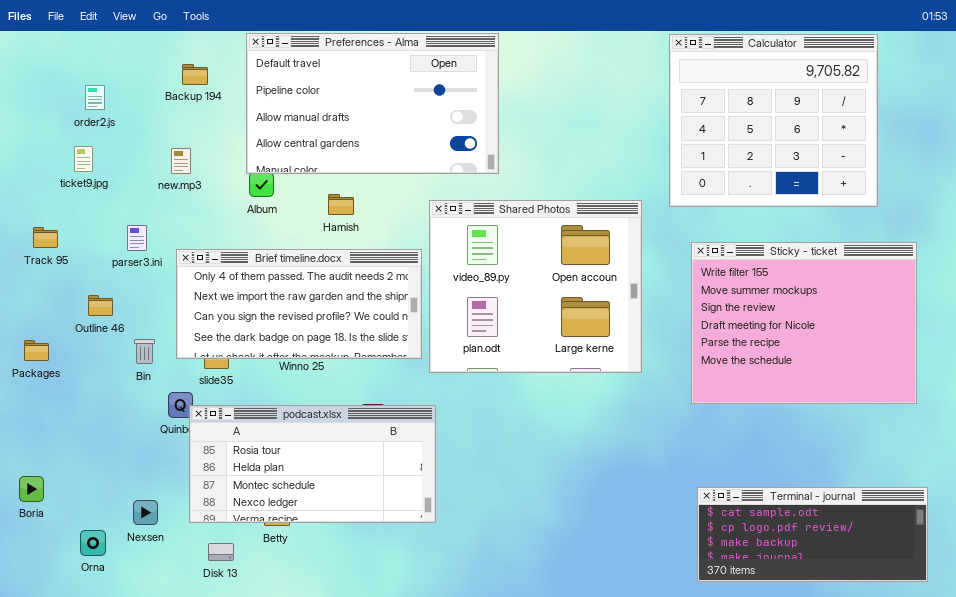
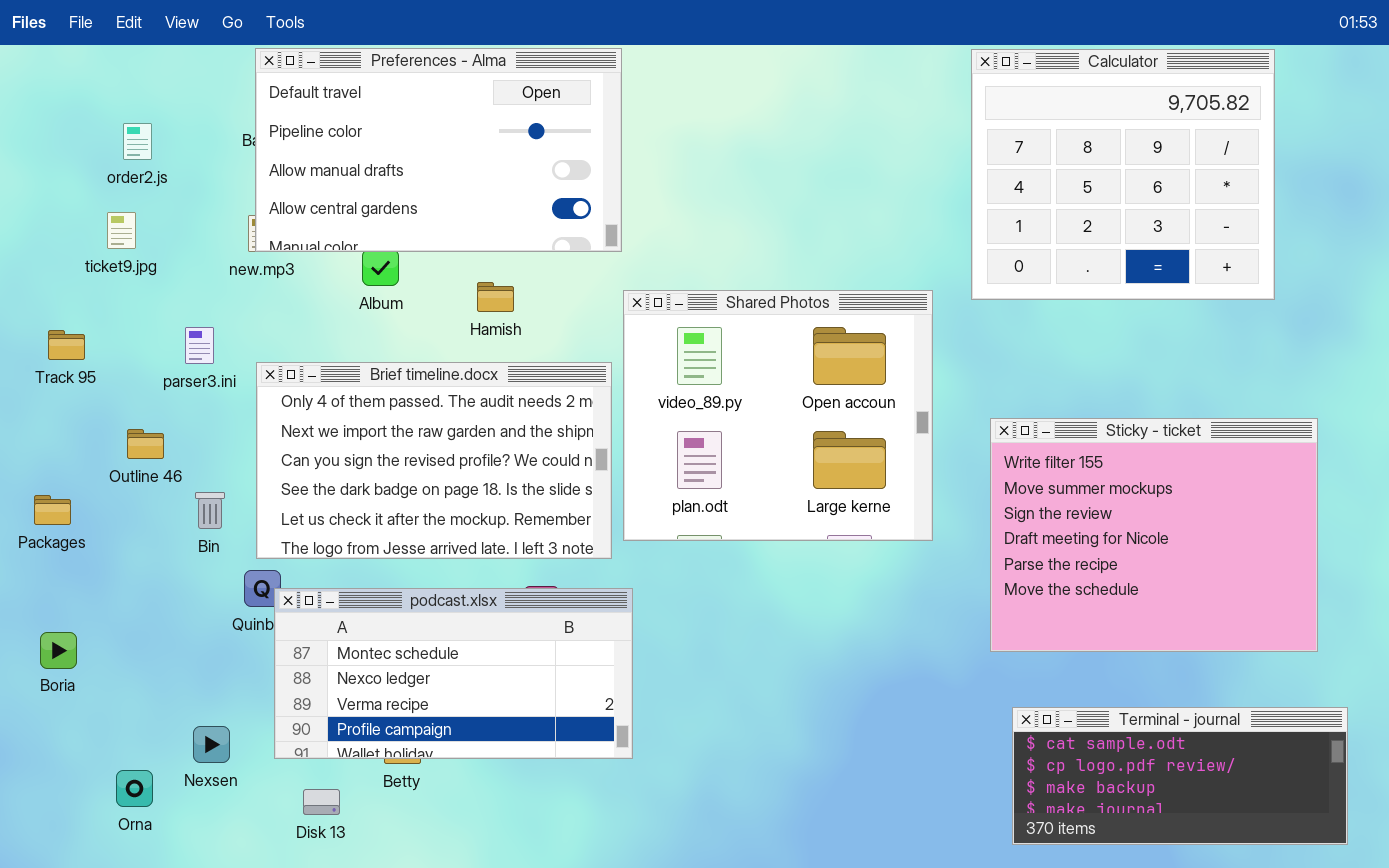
Preferences - Alma: [246,33,499,174] -> [255,48,622,252], moved
Sticky - ticket: [691,242,917,404] -> [990,418,1318,652], moved
Brief timeline.docx: [176,249,422,359] -> [256,362,612,559], resized
podcast.xlsx: [189,405,436,523] -> [274,588,633,759], scrolled down 2 rows
Boria: [19,476,44,502] -> [40,632,77,669], moved

